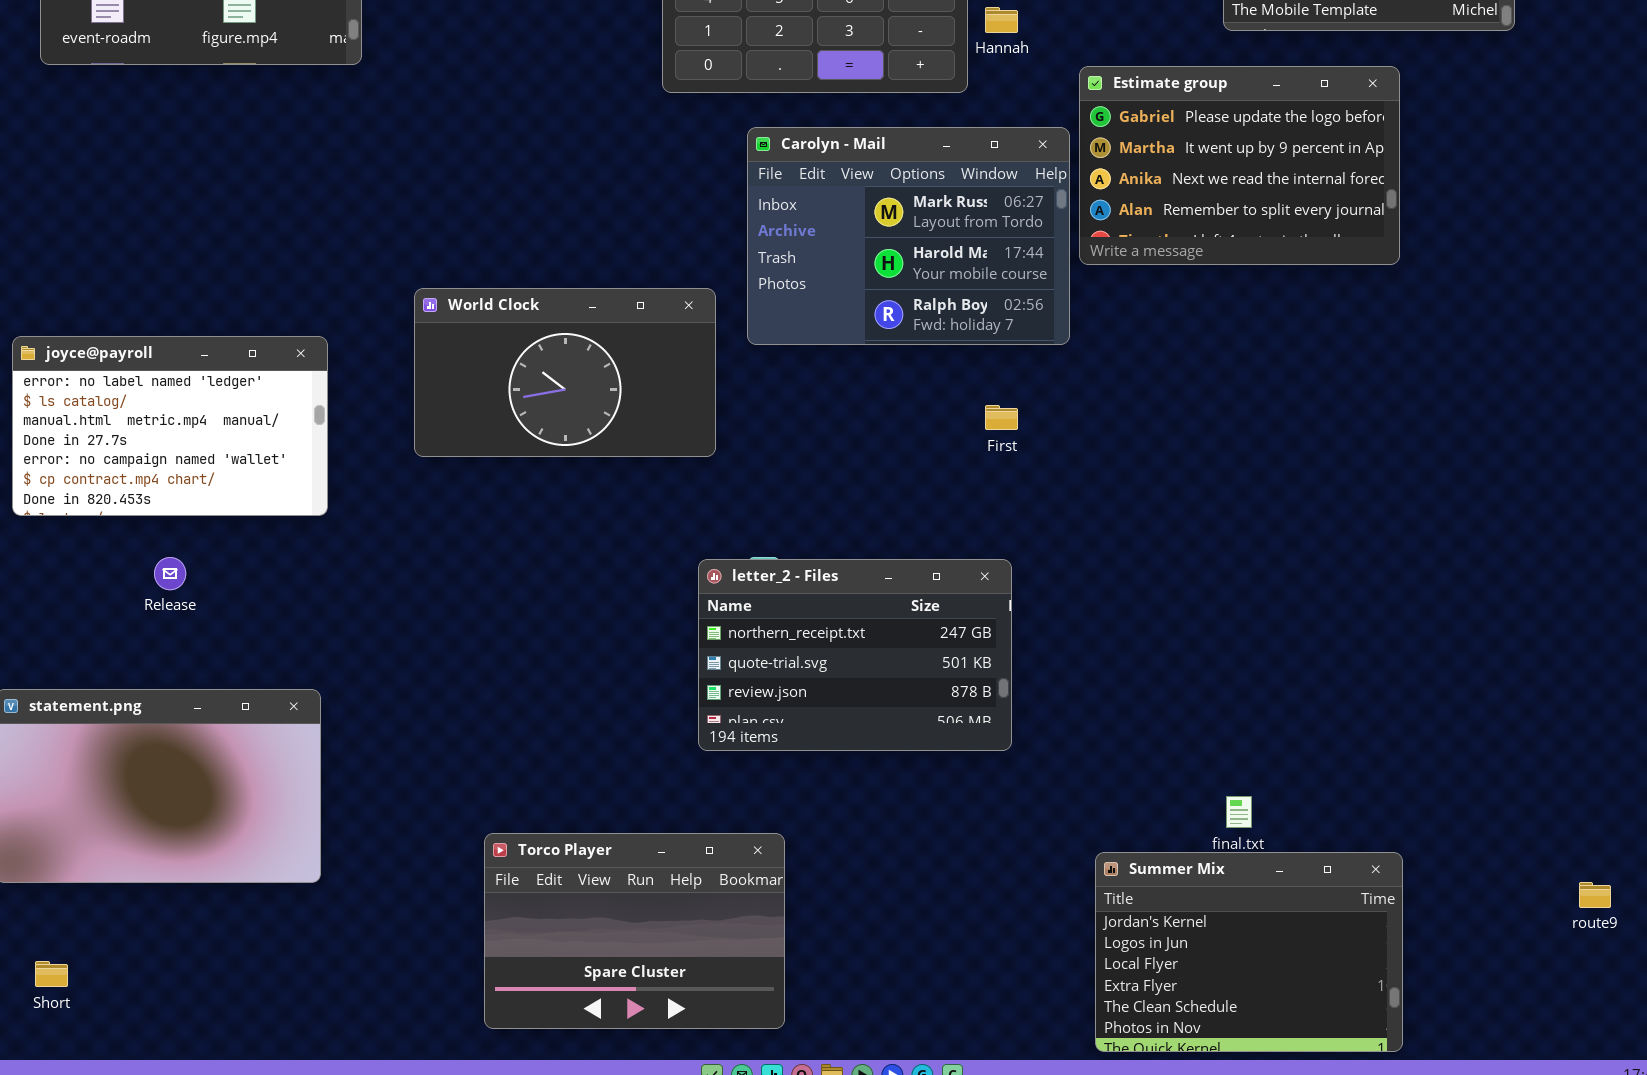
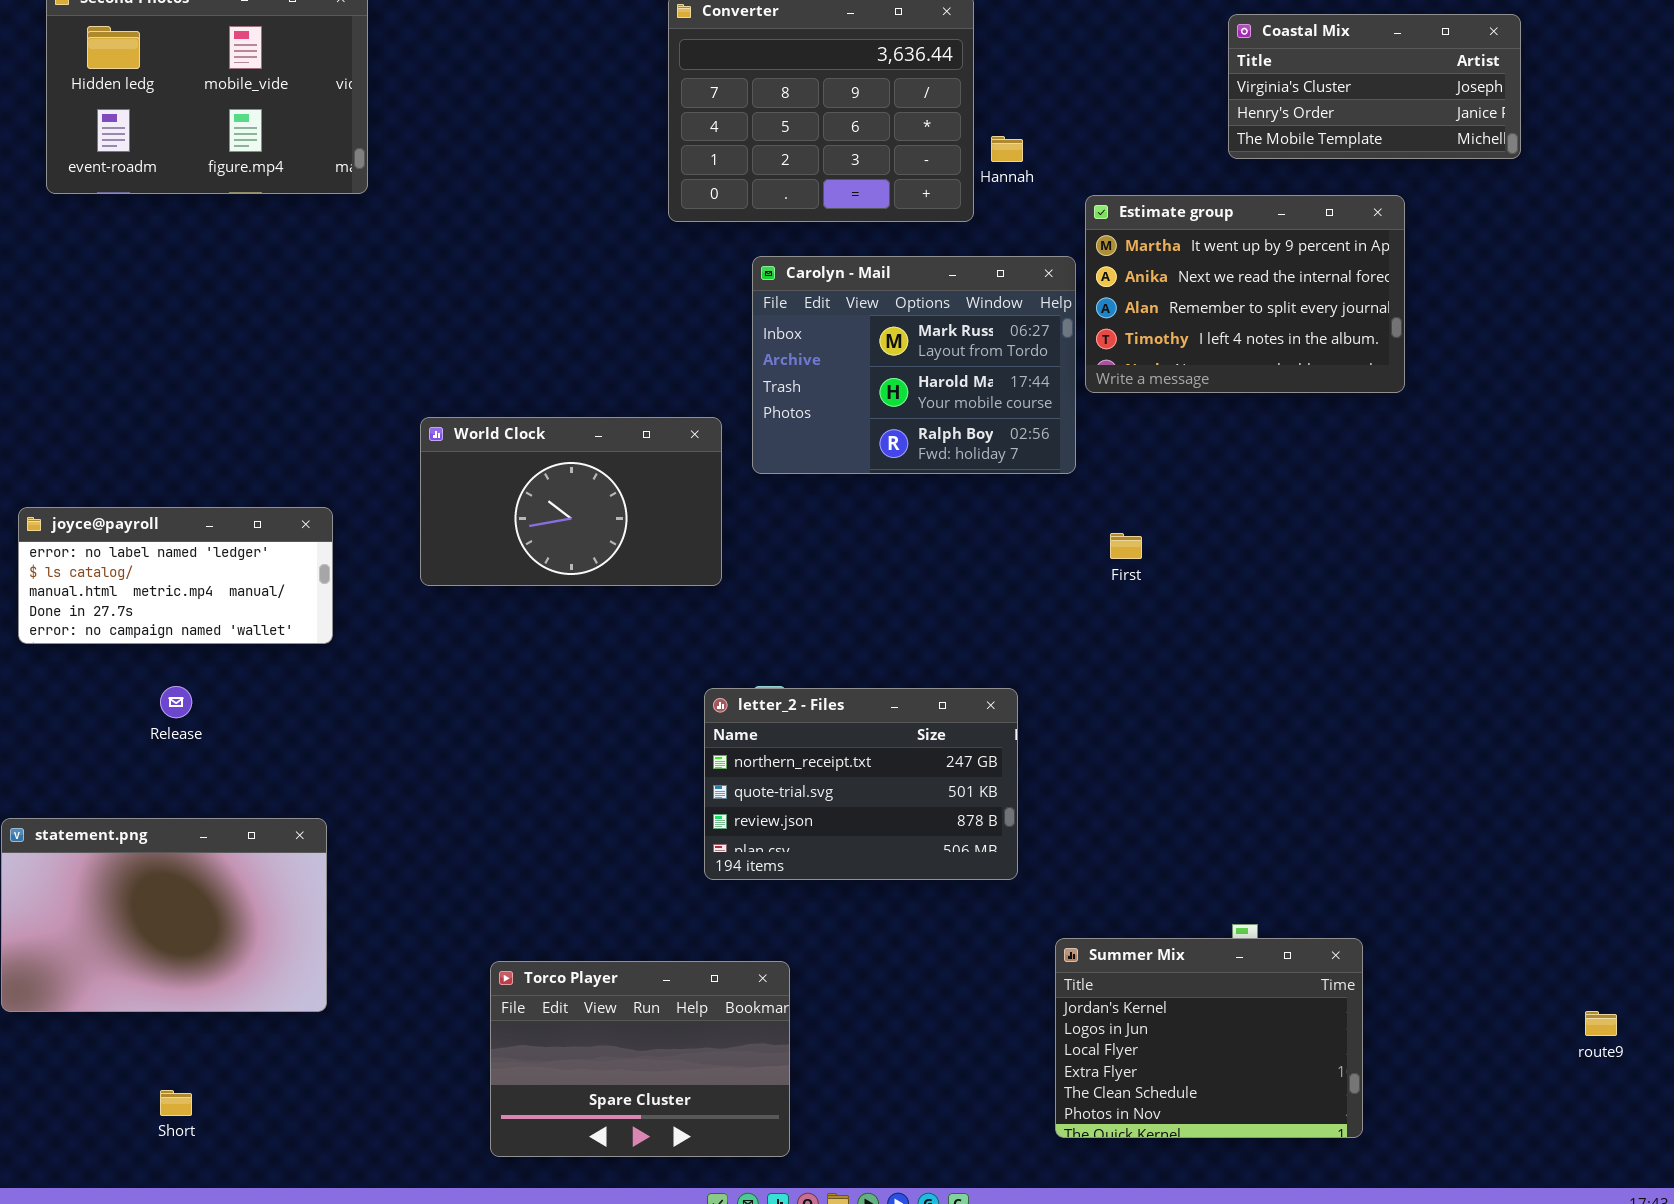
Estimate group: [1079,66,1400,265] -> [1085,195,1405,393], scrolled down 1 row
joyce@payroll: [12,336,328,516] -> [18,507,333,644], resized
First: [985,405,1018,430] -> [1110,533,1142,559], moved
Summer Mix: [1095,852,1403,1052] -> [1055,938,1363,1138], moved
Short: [35,961,68,987] -> [160,1090,192,1116], moved

